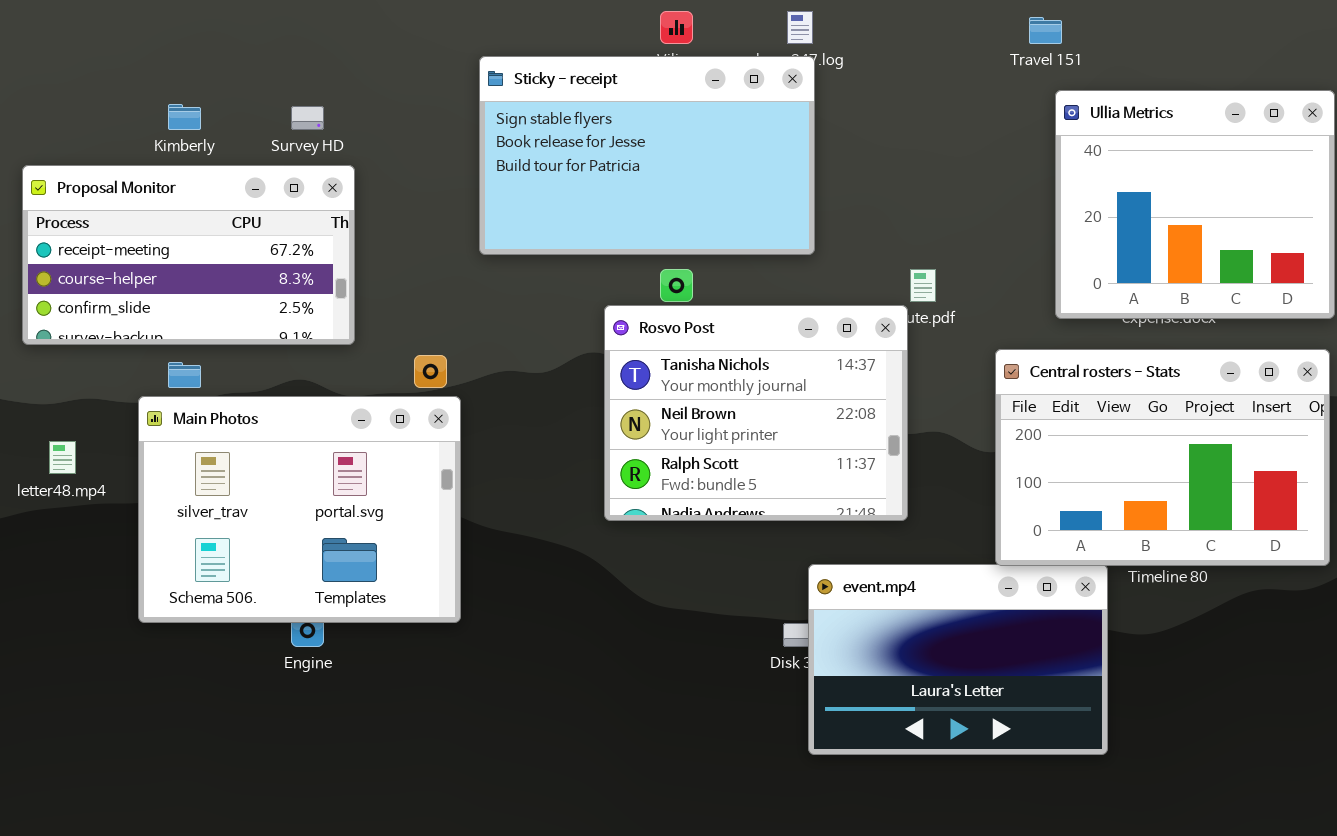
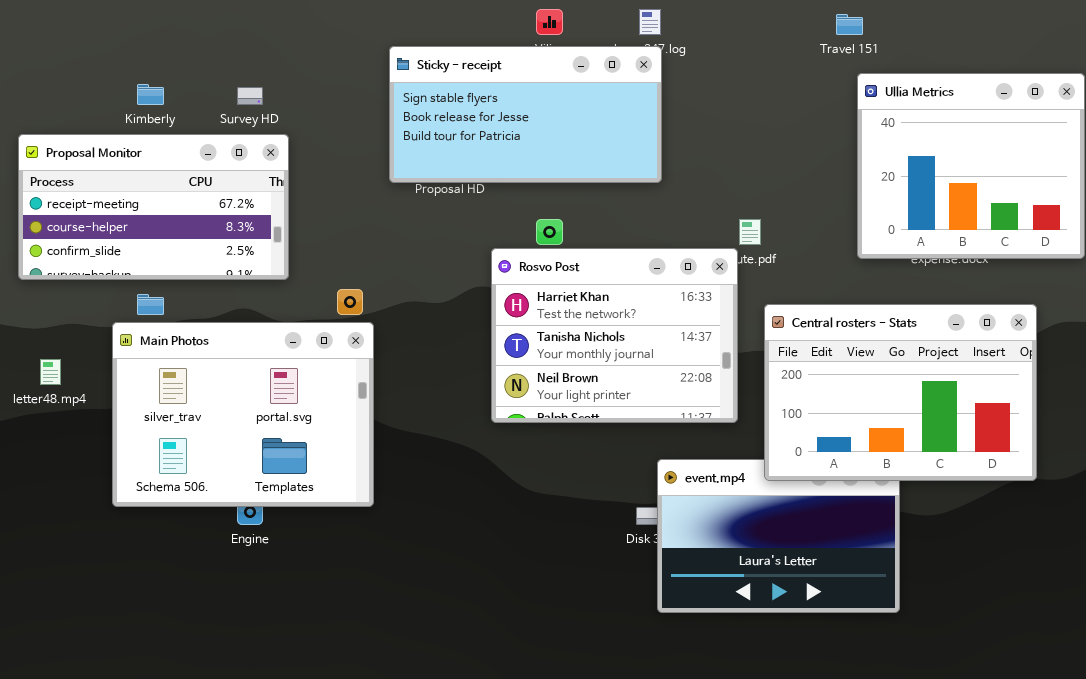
Sticky - receipt: [479,56,815,255] -> [389,46,662,183], resized
Rosvo Post: [604,305,908,521] -> [491,248,738,423], scrolled up 1 row
Central rosters - Stats: [995,349,1330,566] -> [764,304,1037,481], moved

